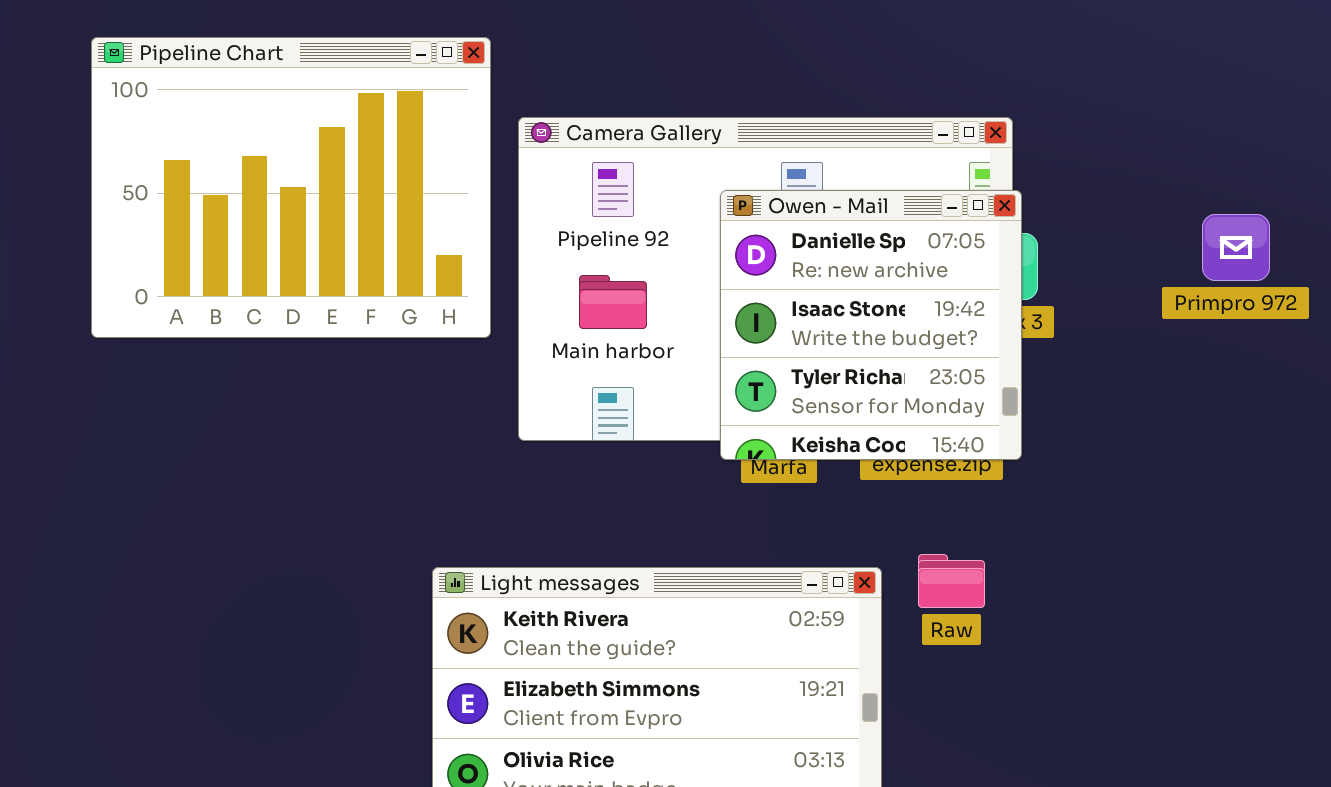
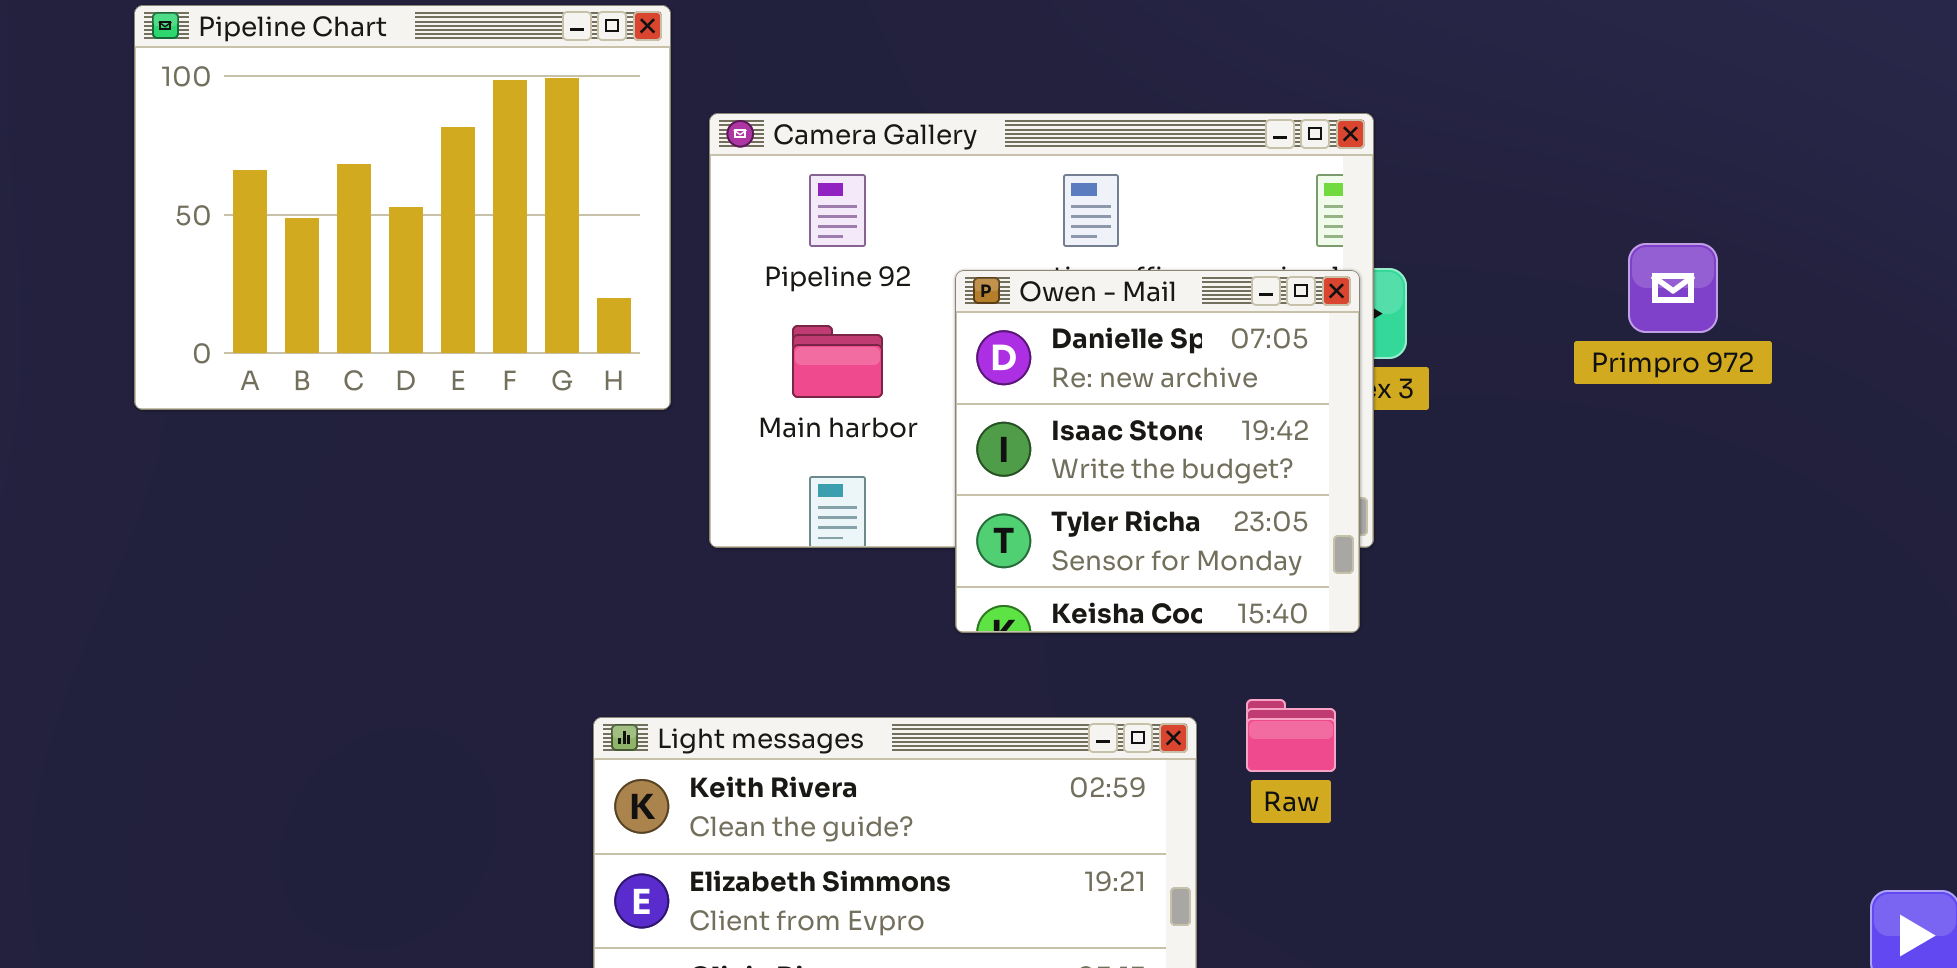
Owen - Mail: [720,190,1022,460] -> [955,270,1360,633], moved

